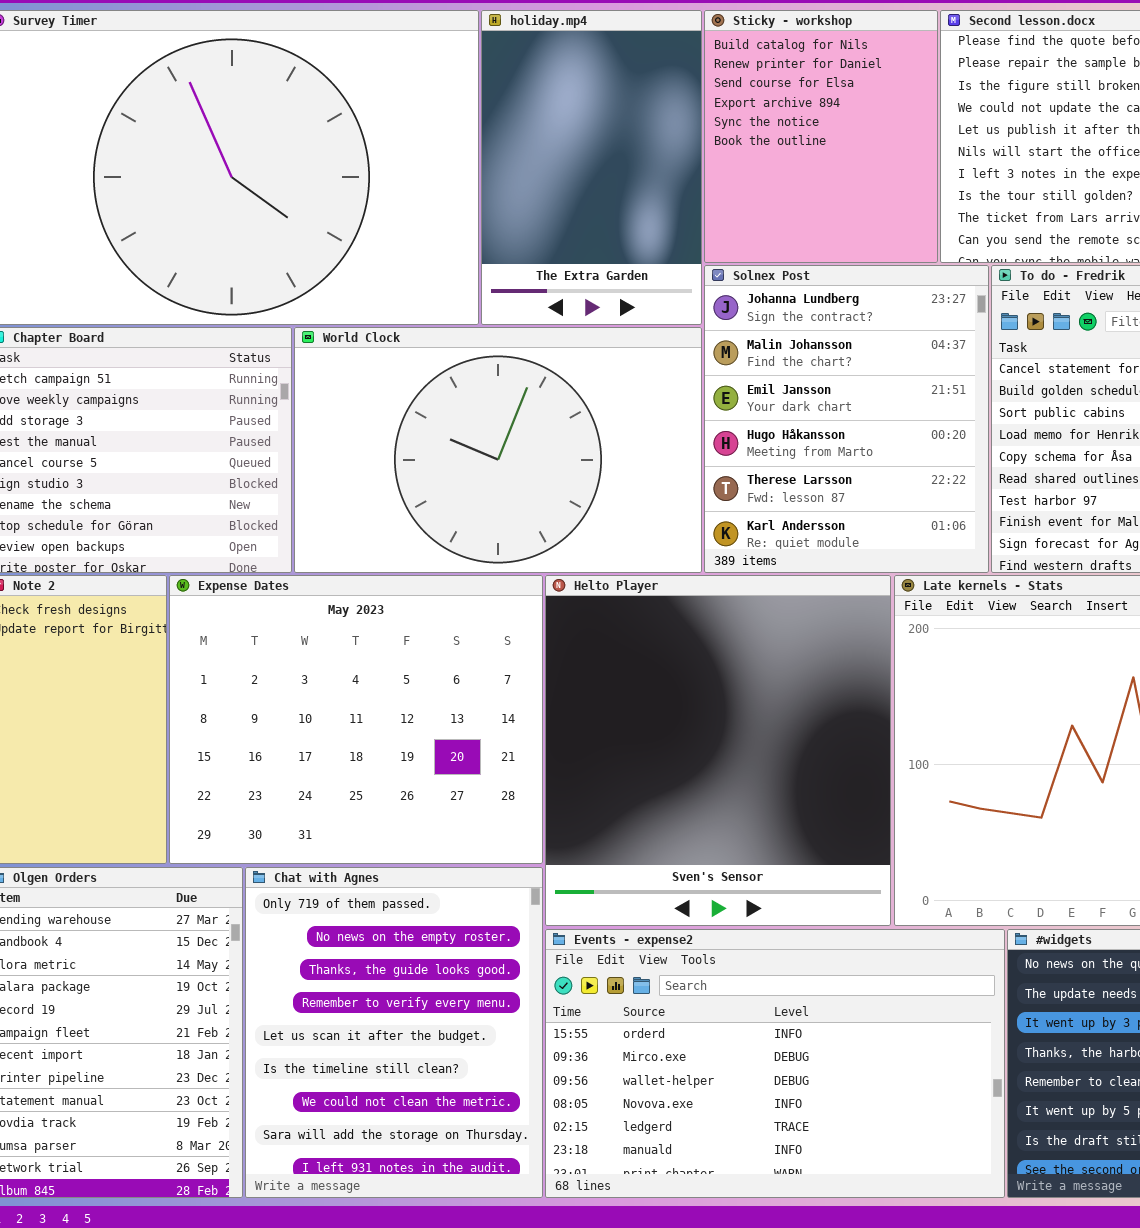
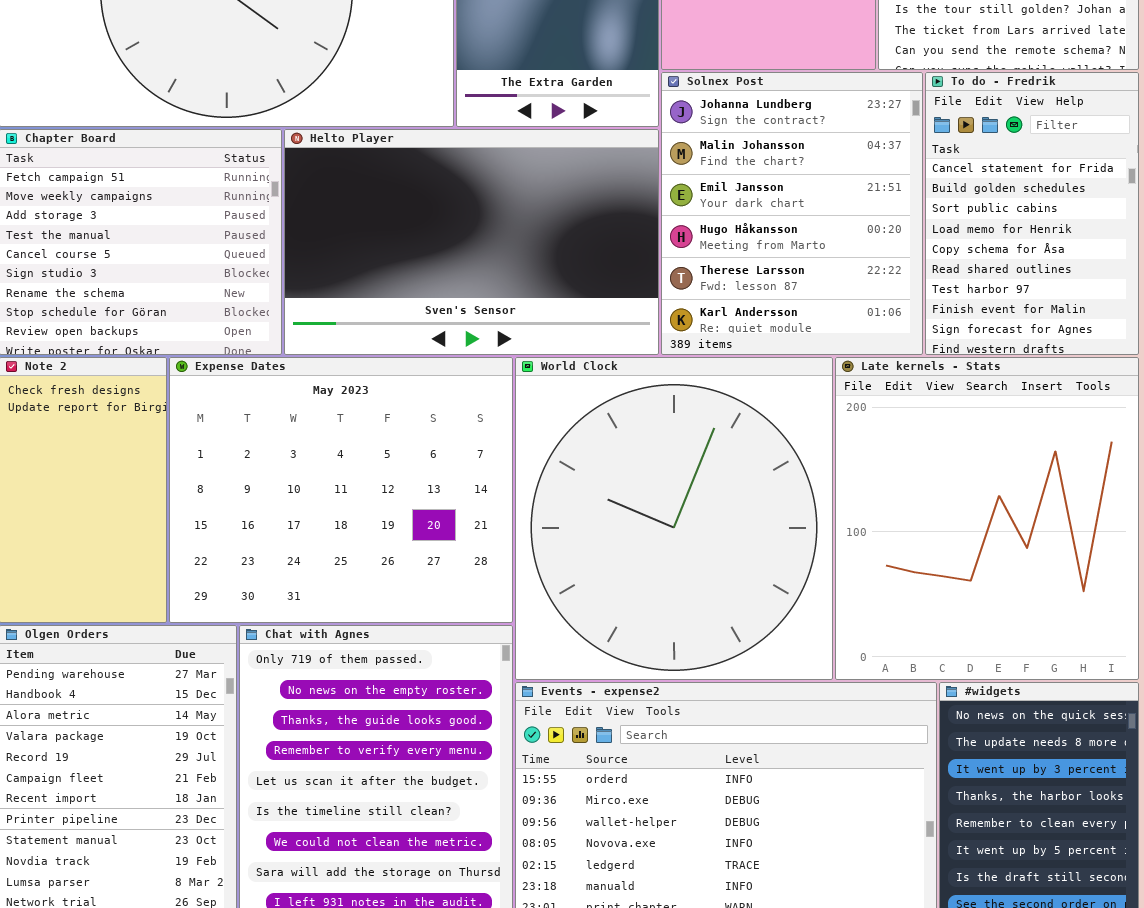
World Clock: [294,327,702,573] -> [515,357,833,680], moved, resized
Helto Player: [545,575,891,926] -> [284,129,659,355], moved, resized

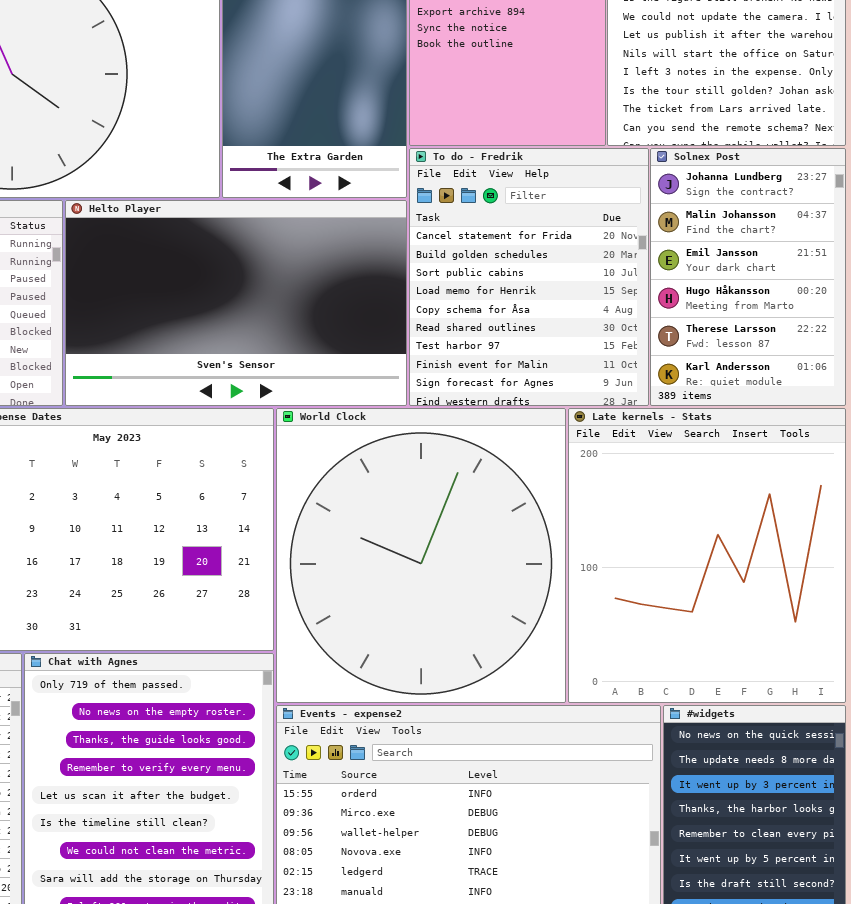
Solnex Post: [661,72,923,355] -> [650,148,846,406], moved, resized
To do - Fredrik: [925,72,1139,355] -> [409,148,649,406], moved, resized

